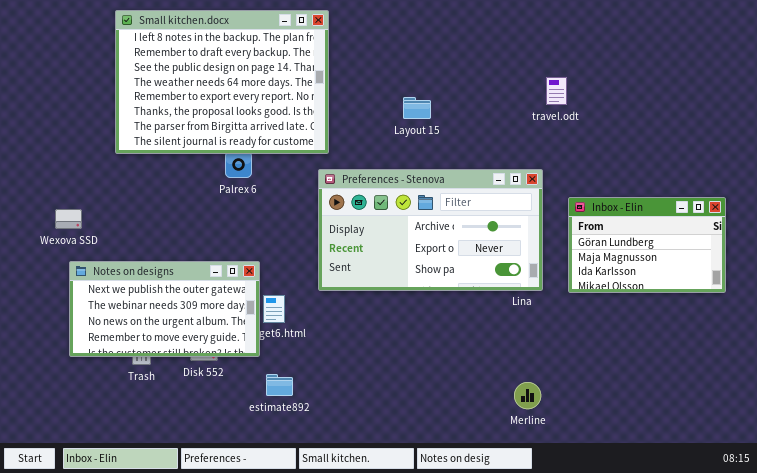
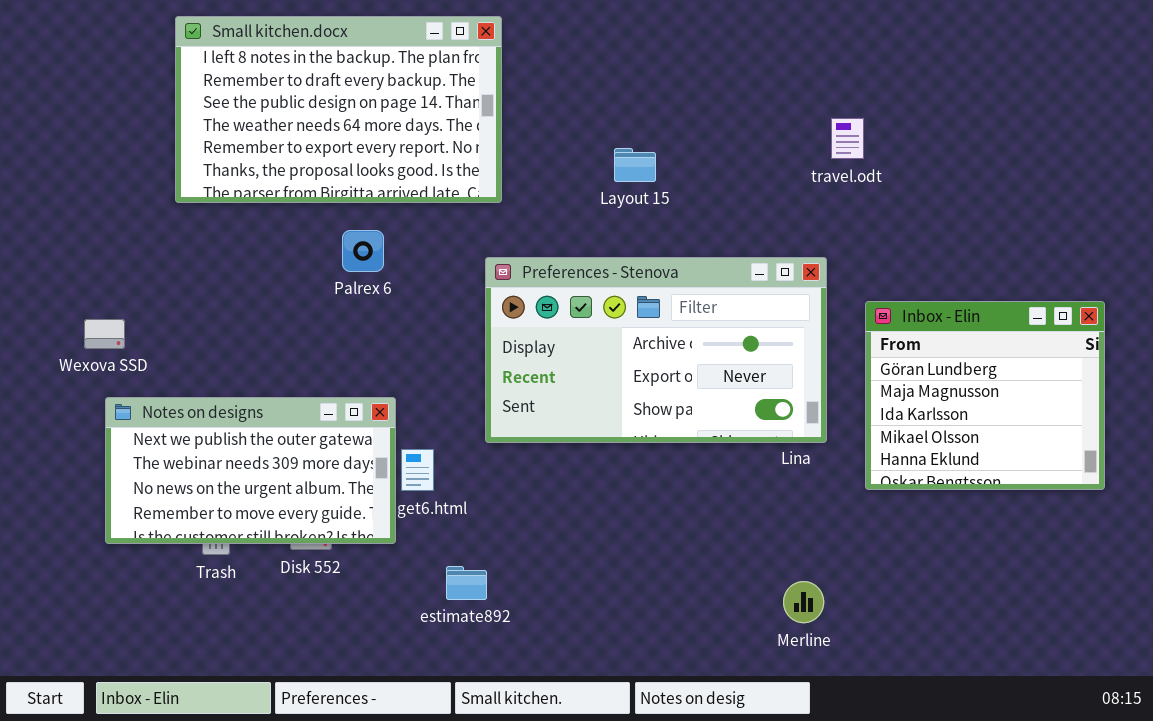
Small kitchen.docx: [115,10,329,154] -> [175,16,502,203], resized
Inbox - Elin: [568,197,726,293] -> [865,301,1105,490], resized
estimate892: [266,374,293,396] -> [446,566,487,600], moved

